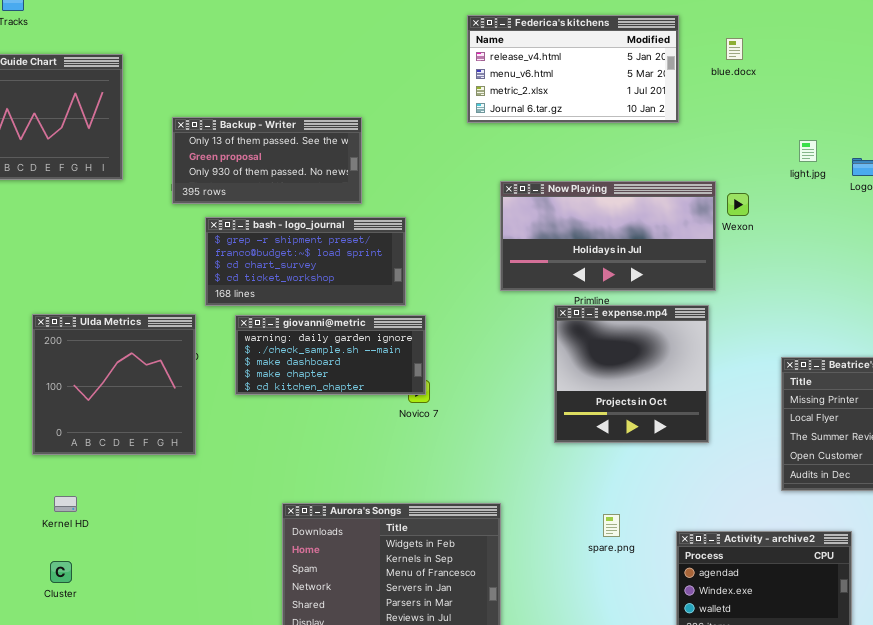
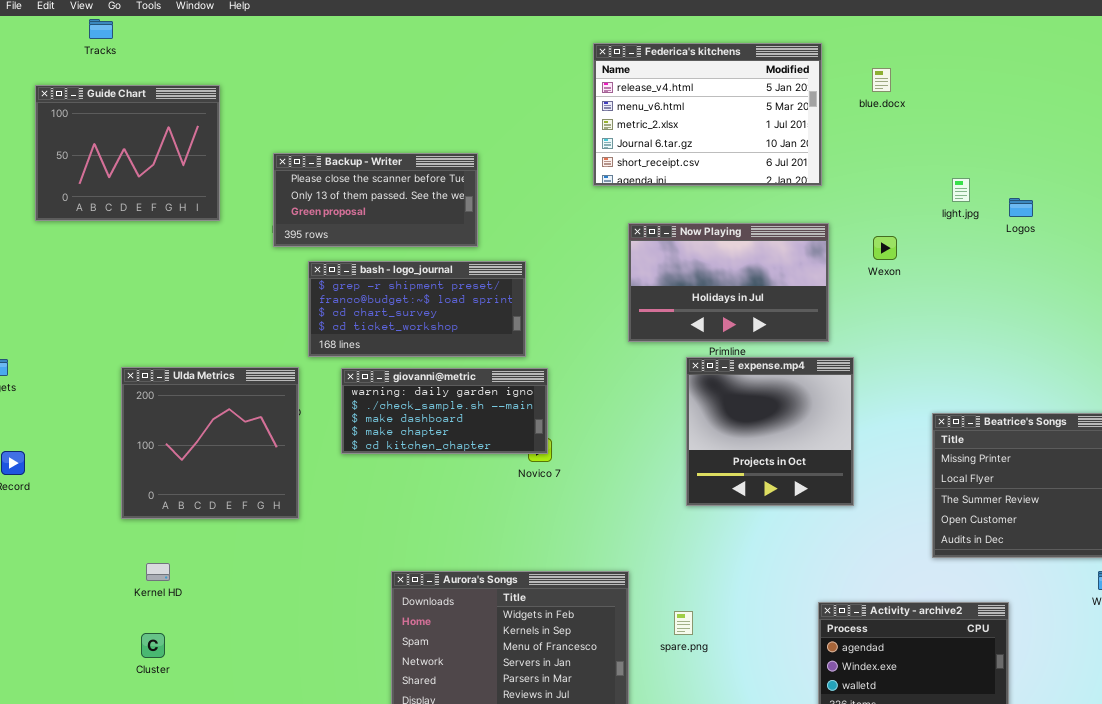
Federica's kitchens: [467,15,679,123] -> [593,43,822,186], resized
Backup - Writer: [172,117,362,204] -> [273,153,478,247], scrolled up 1 row
Now Playing: [500,181,716,291] -> [628,223,829,342], resized
spare.png: [603,514,620,537] -> [674,611,693,635], moved

